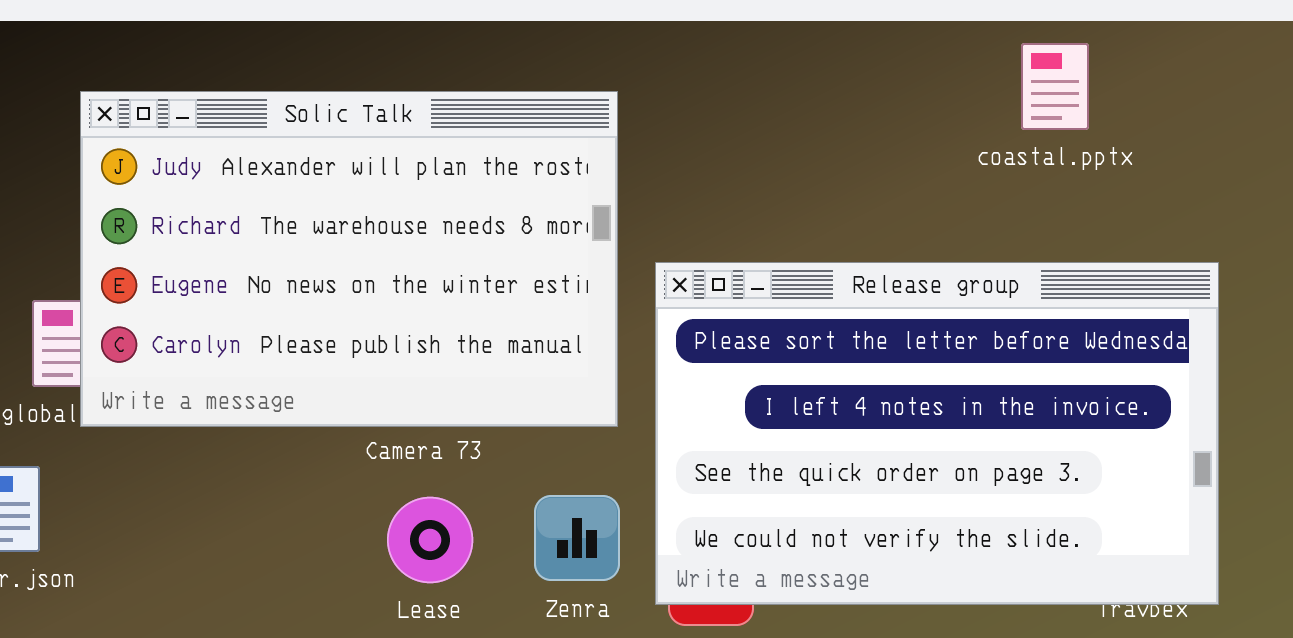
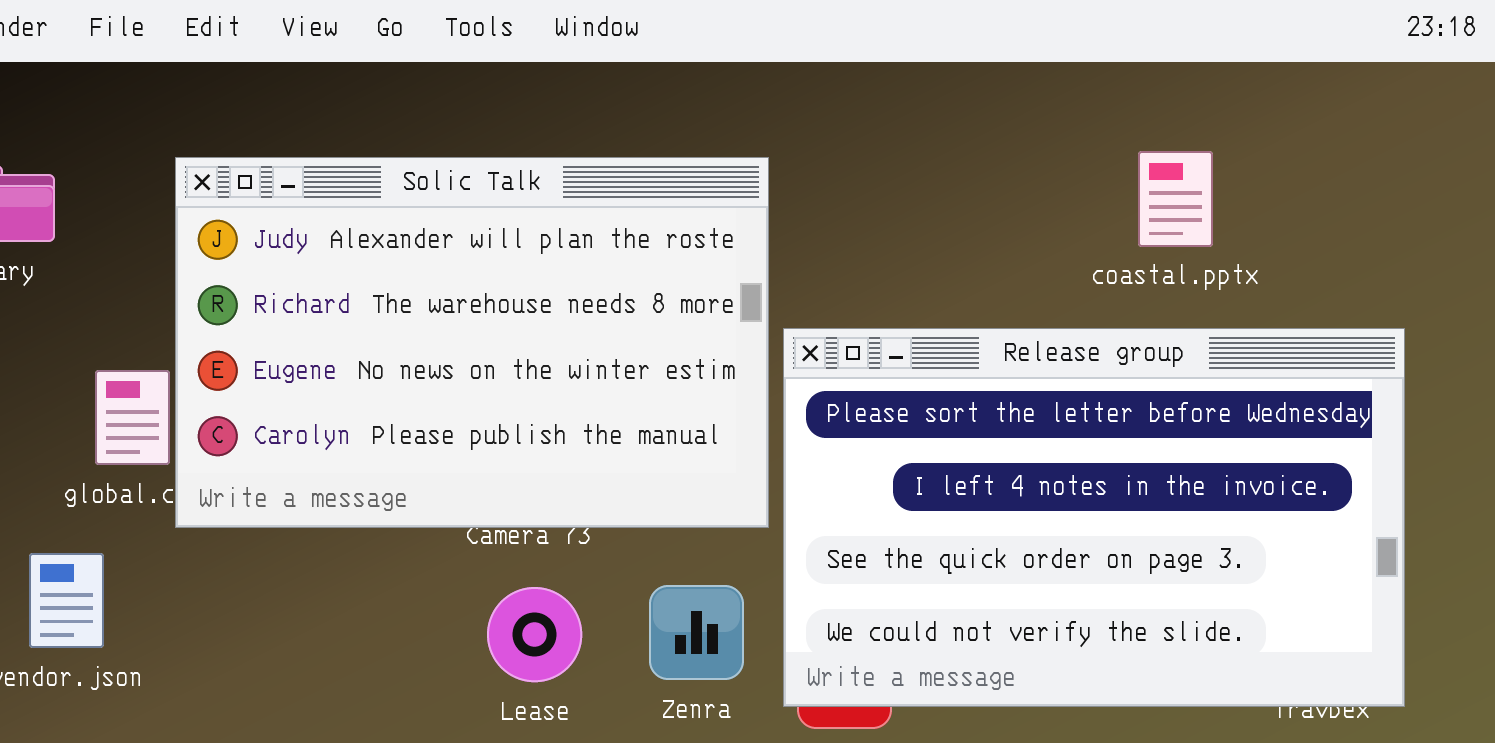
coastal.pptx: [1021,43,1089,130] -> [1138,151,1213,247], moved
Solic Talk: [80,91,618,427] -> [175,157,769,528], moved

